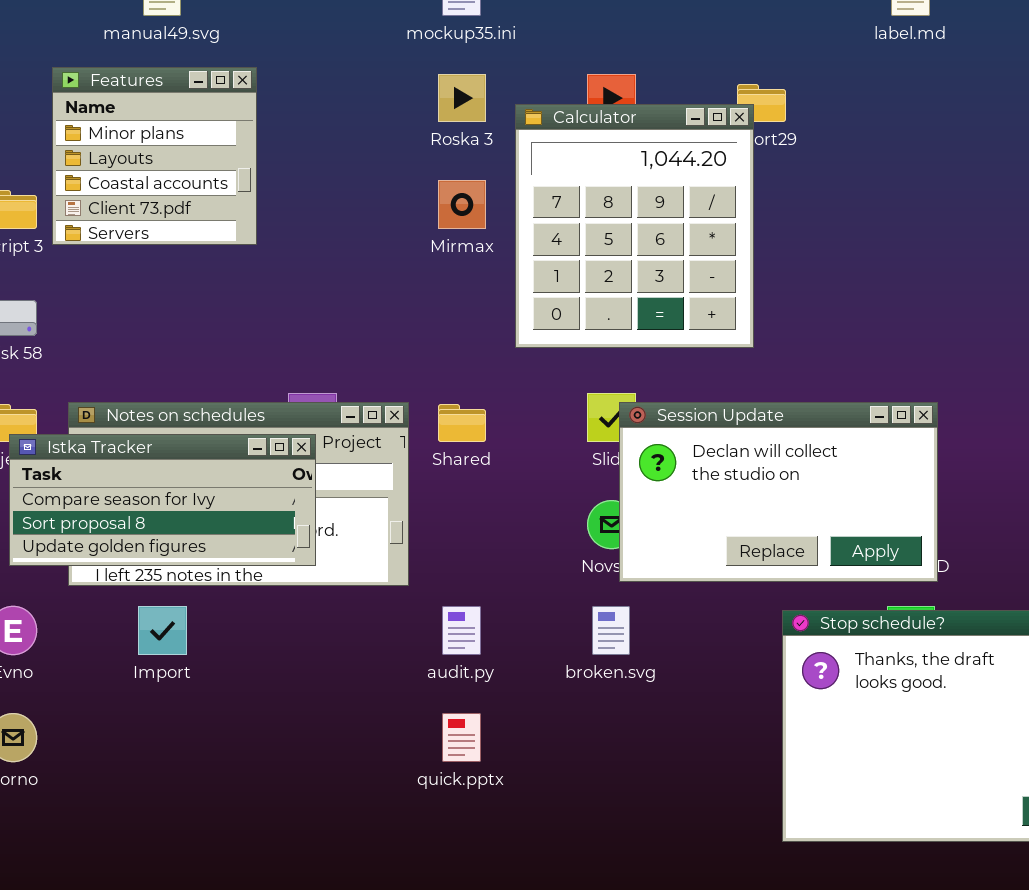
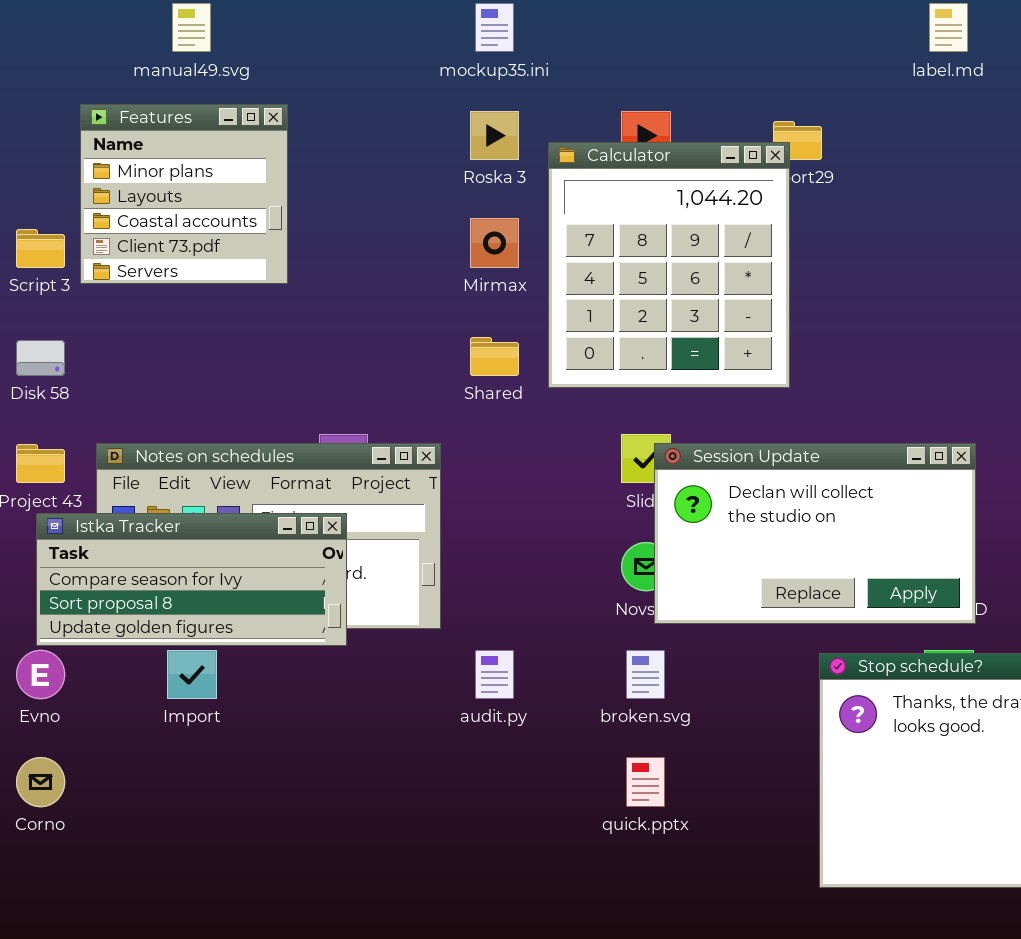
Shared: [438,404,486,442] -> [470,337,519,376], moved
Istka Tracker: [9,434,316,566] -> [36,513,347,646], moved
quick.pptx: [442,713,481,762] -> [626,757,665,807], moved

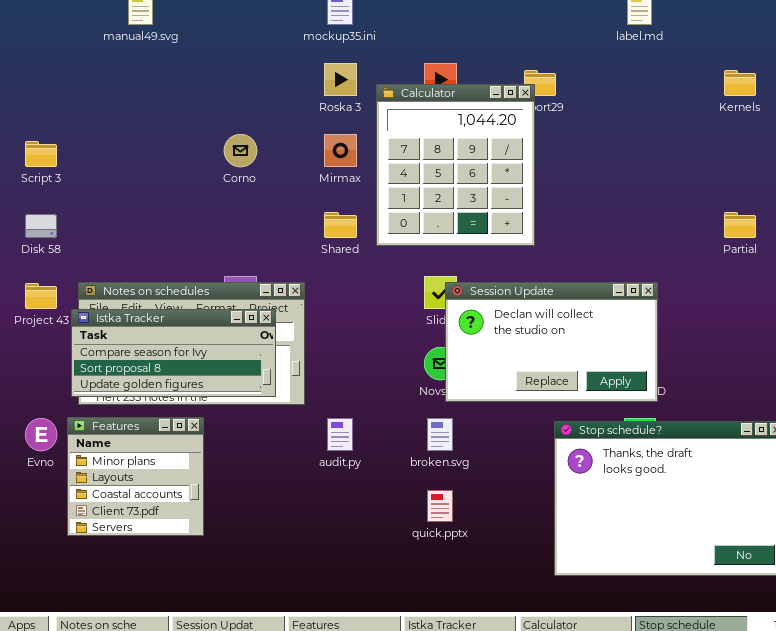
Features: [80,104,288,284] -> [67,417,204,536], moved
Istka Tracker: [36,513,347,646] -> [71,309,276,397], moved
Corno: [16,757,65,807] -> [224,134,257,167], moved

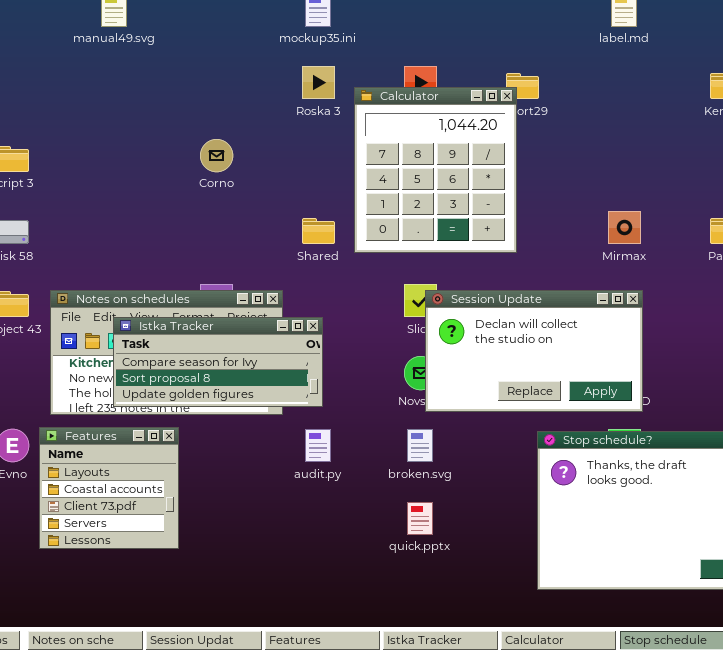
Mirmax: [324,134,357,167] -> [608,211,641,244], moved
Istka Tracker: [71,309,276,397] -> [113,317,323,407], moved
Features: [67,417,204,536] -> [39,427,179,549], scrolled down 1 row

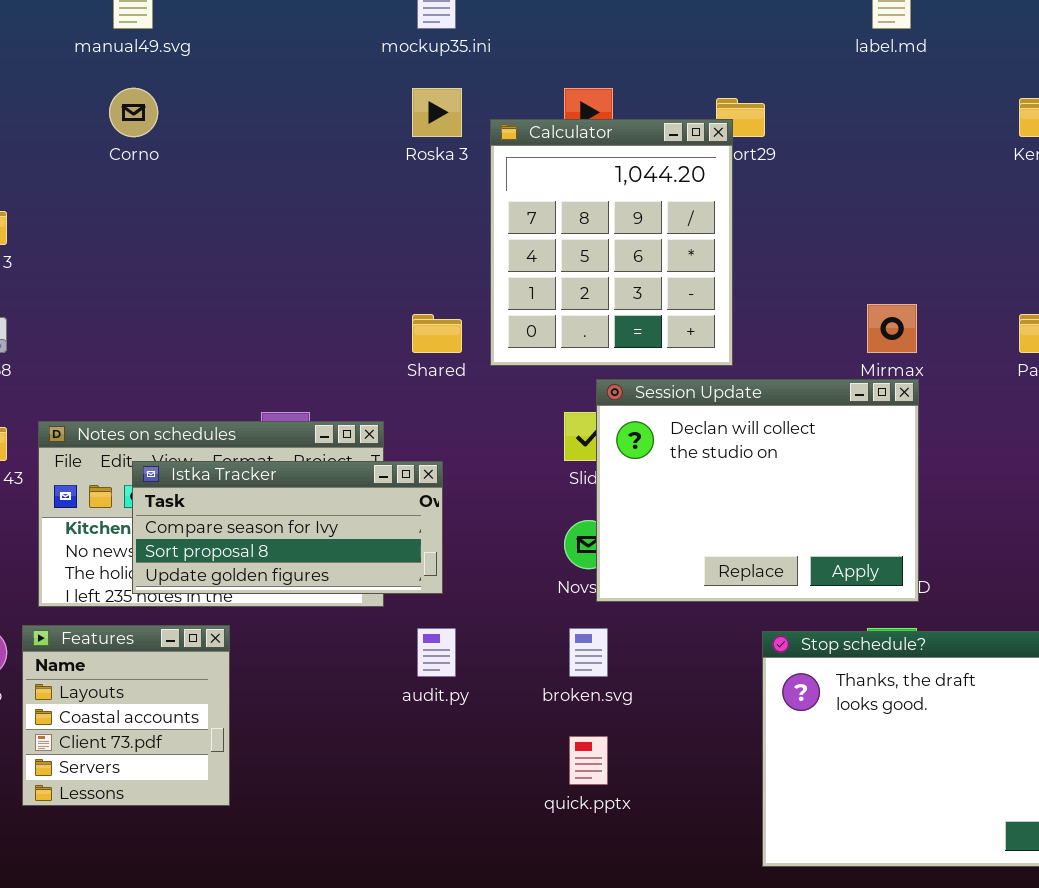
Corno: [200,139,233,172] -> [109,88,158,137], moved
Session Update: [425,290,643,412] -> [596,379,919,602], resized

